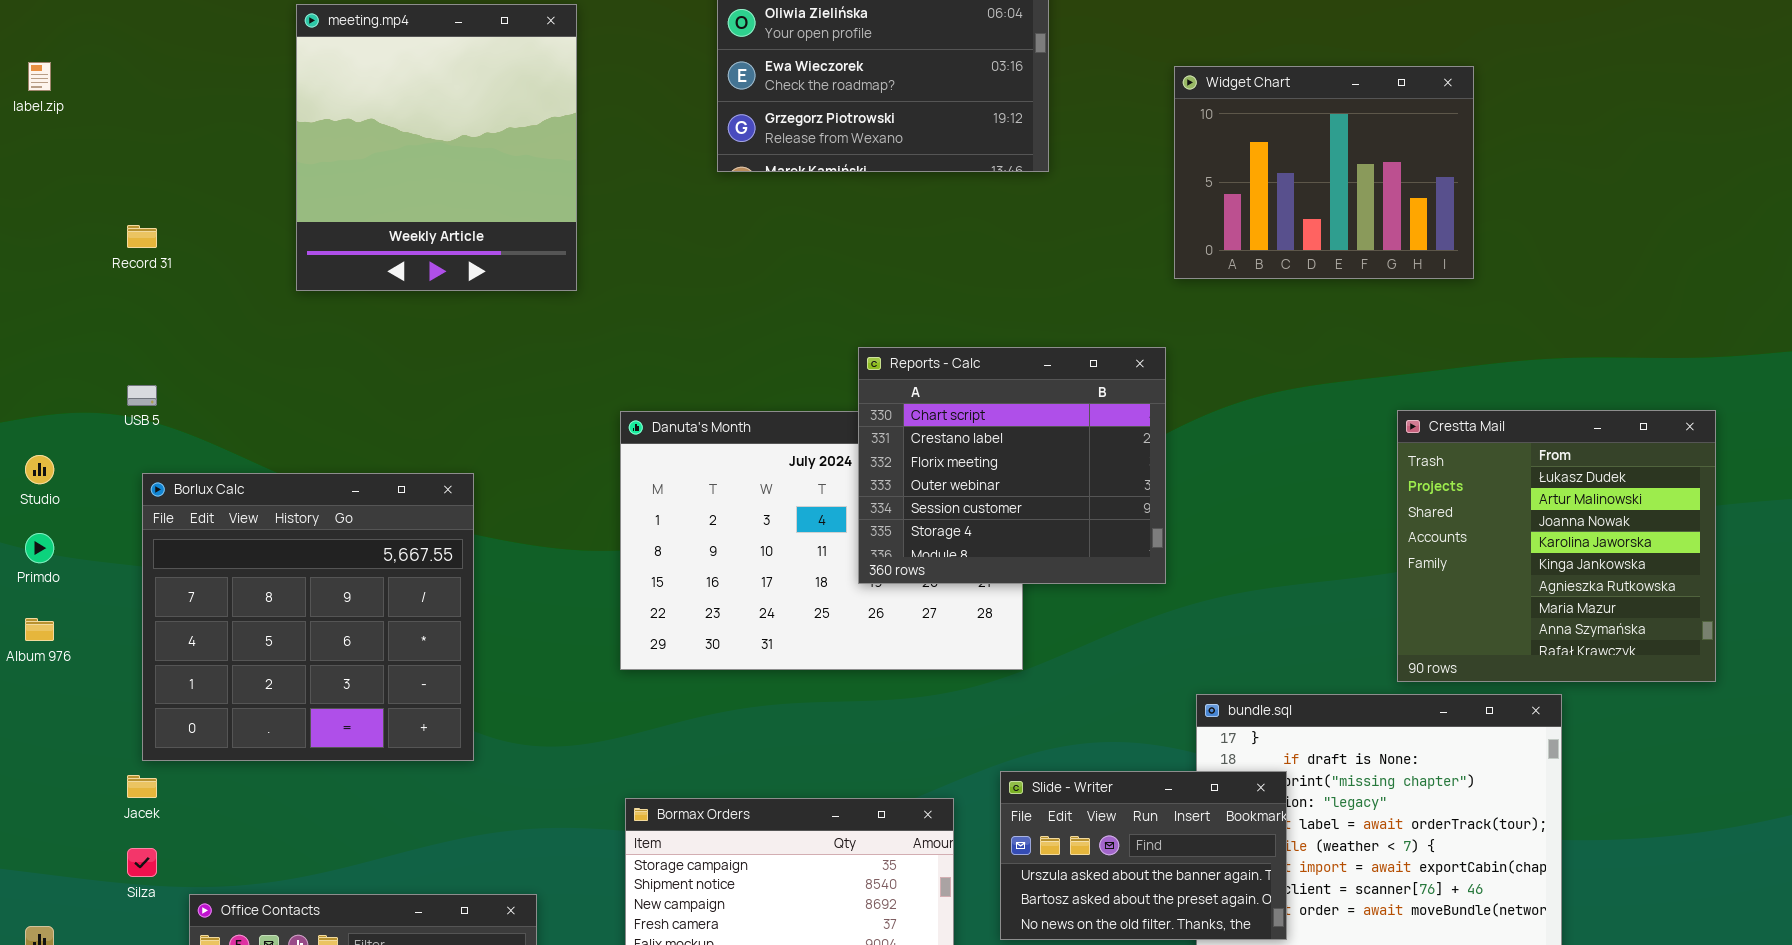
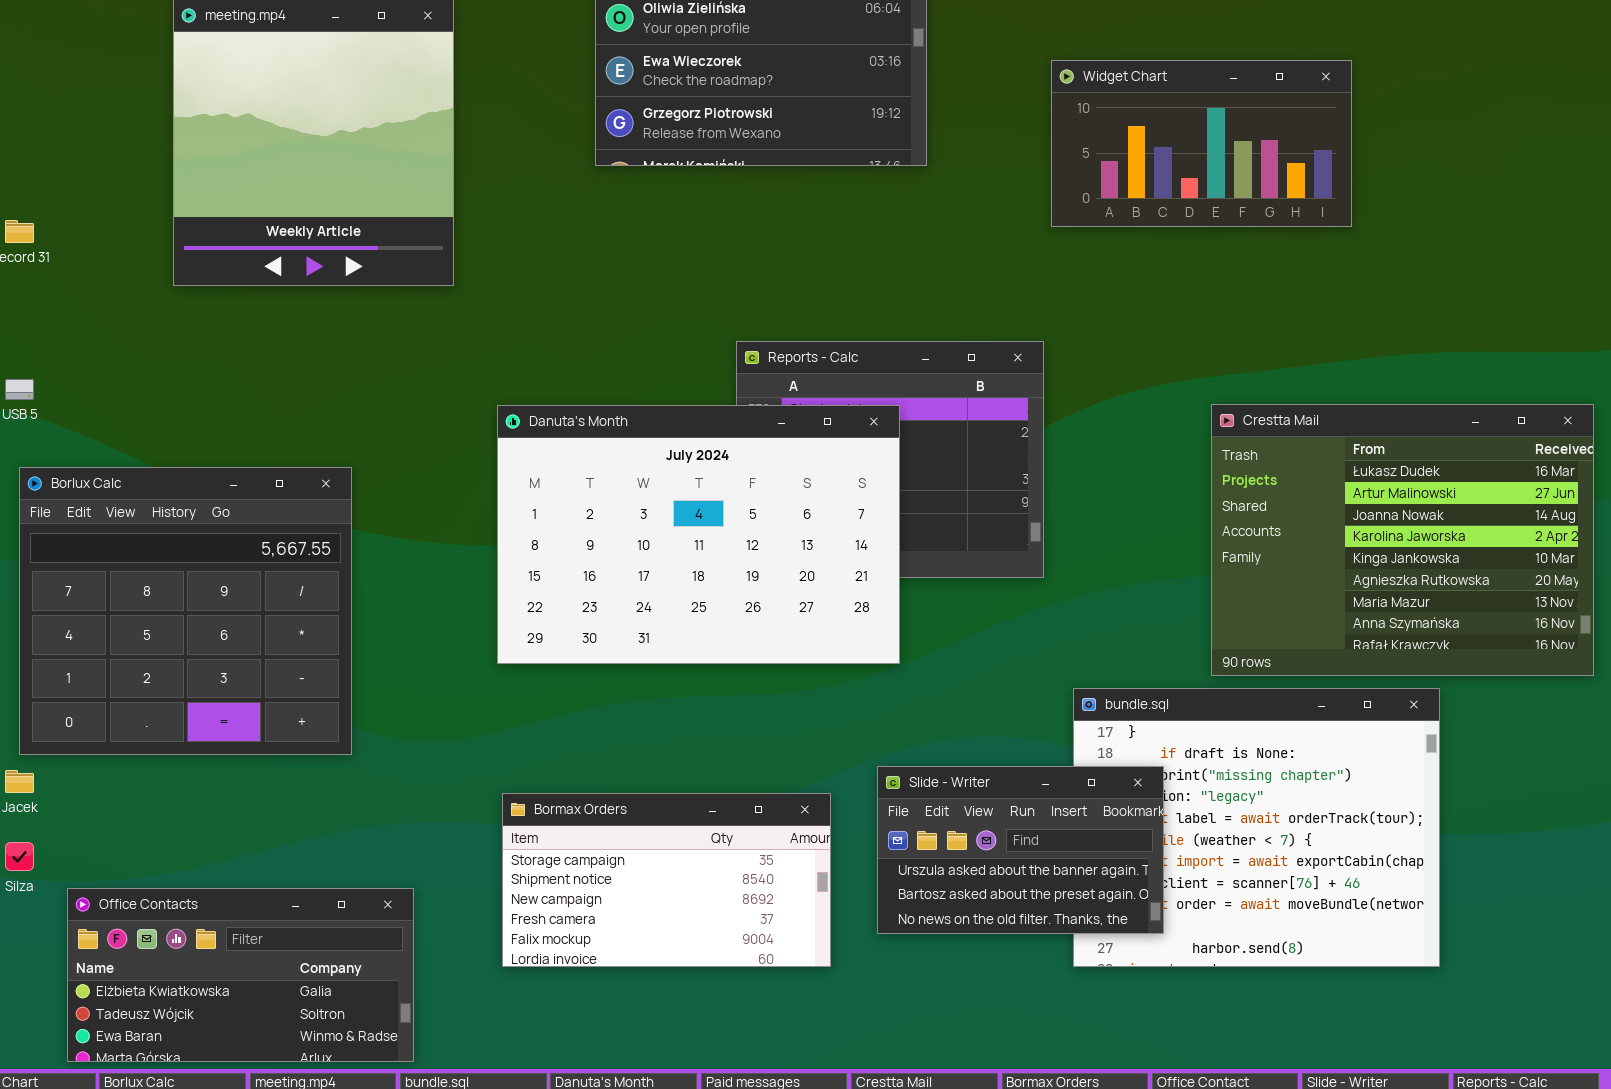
Widget Chart: [1174,66,1474,279] -> [1051,60,1352,227], resized
Crestta Mail: [1397,410,1716,682] -> [1211,404,1594,676], resized
Danuta's Month: [620,411,1023,670] -> [497,405,900,664], raised

